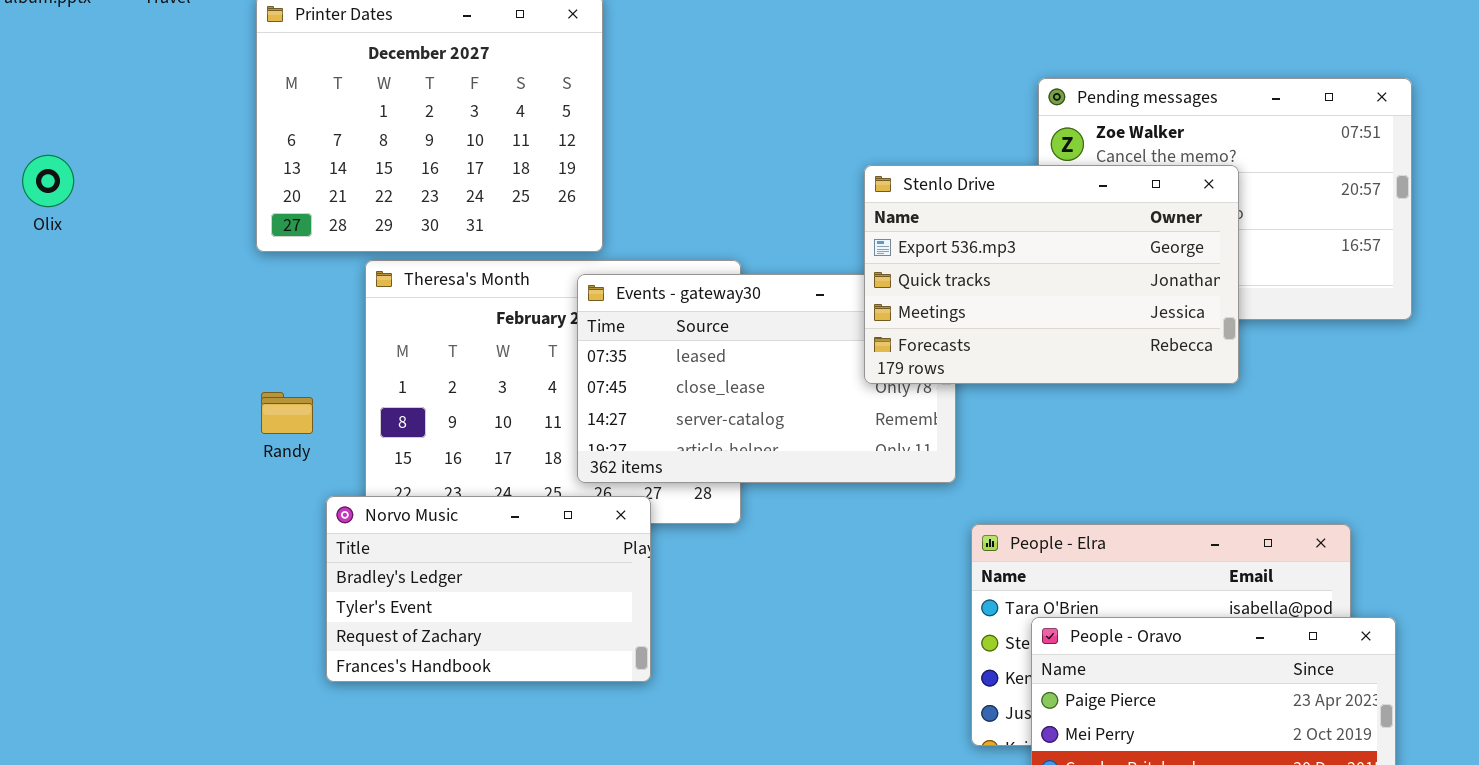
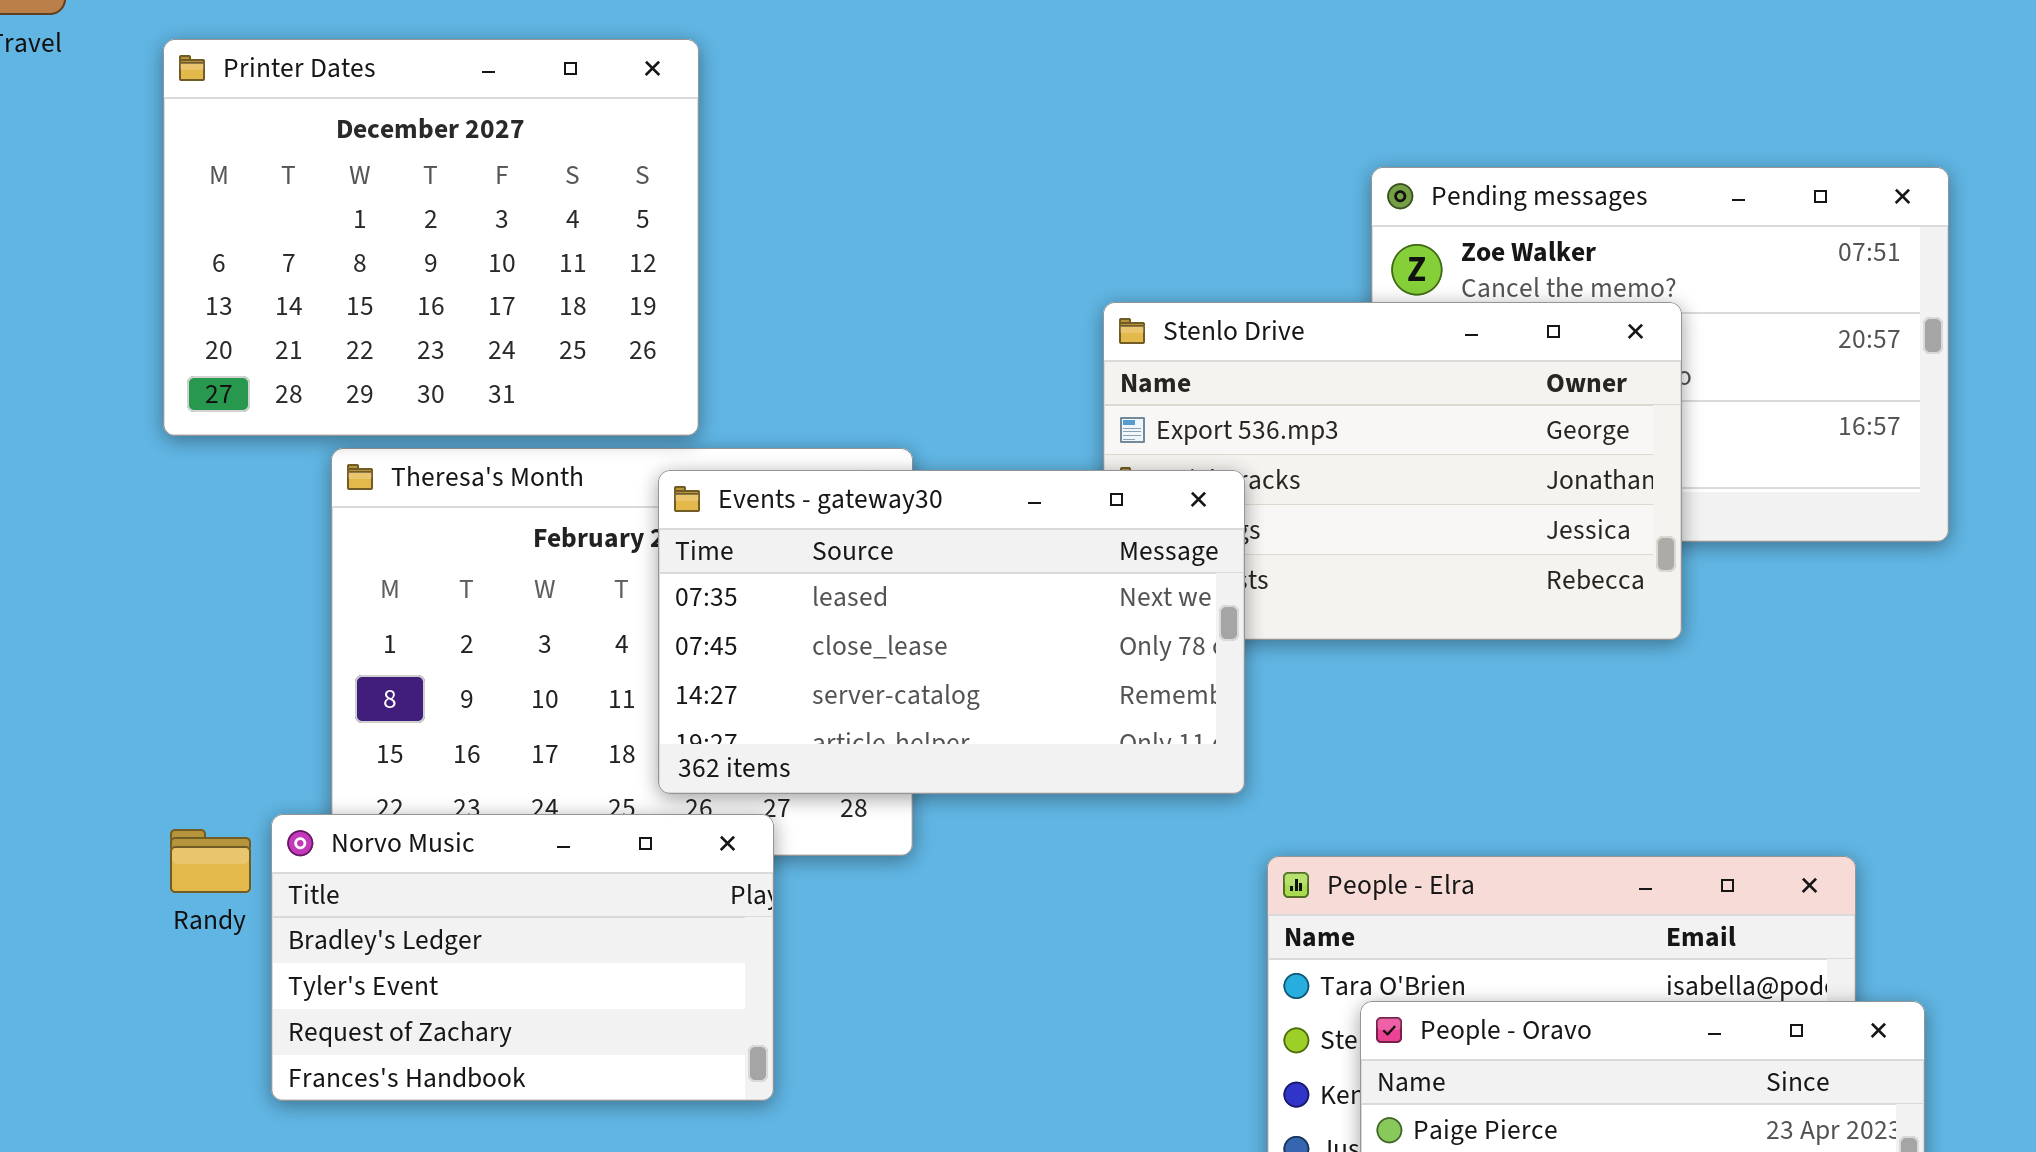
Events - gateway30: [577,274,956,483] -> [658,470,1245,794], raised
Randy: [261,392,313,434] -> [170,829,251,893], moved

